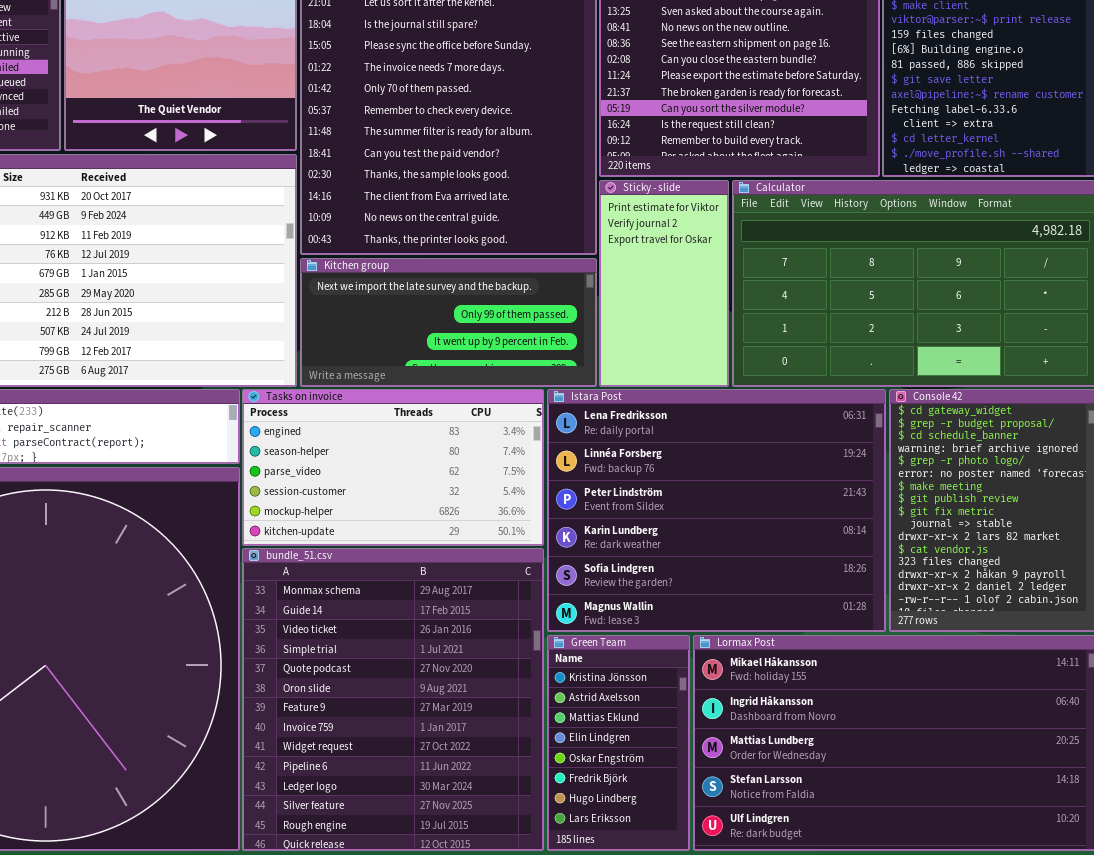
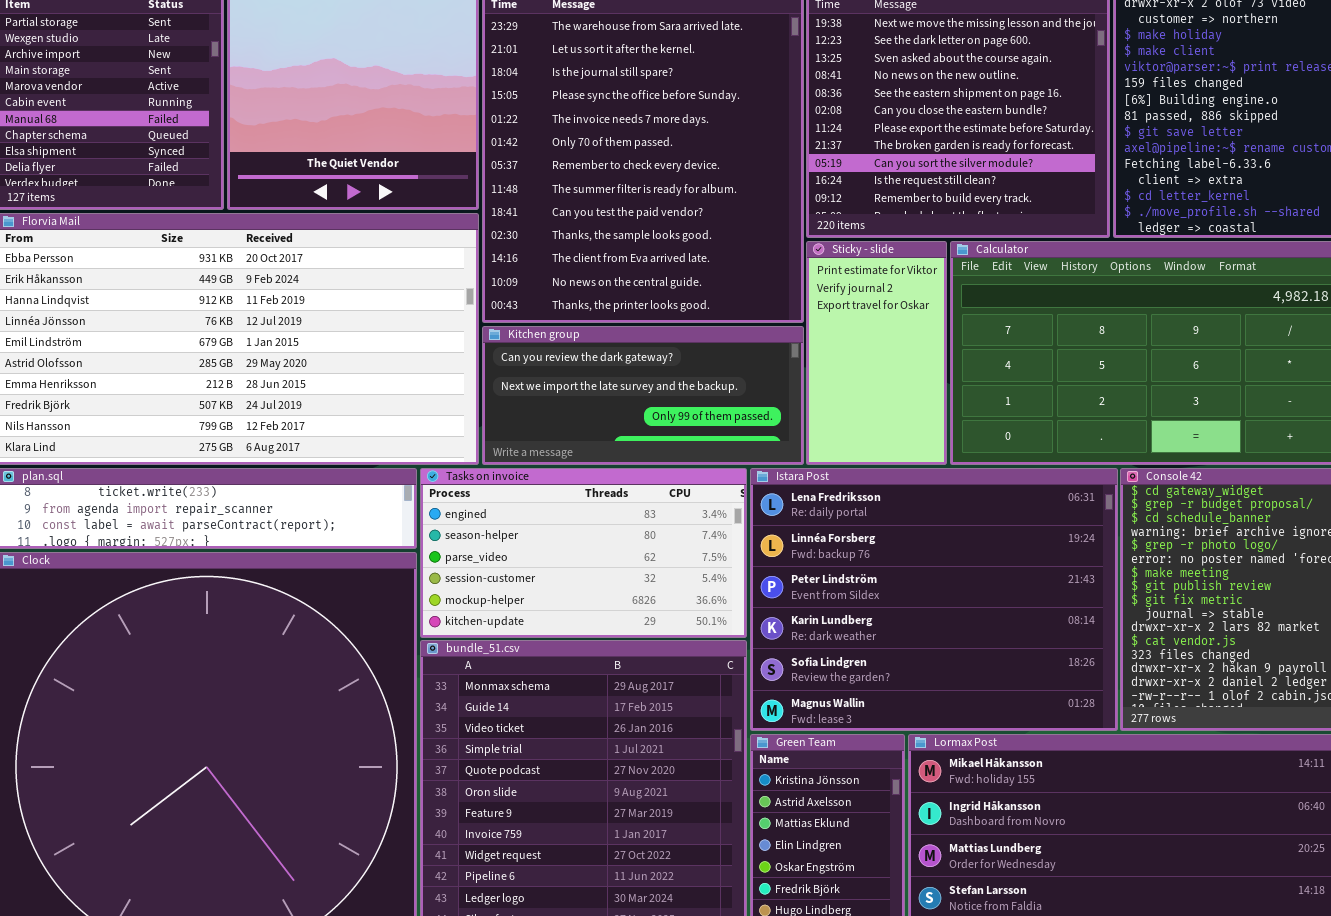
Kitchen group: [300,258,597,387] -> [482,326,804,465], scrolled up 1 row

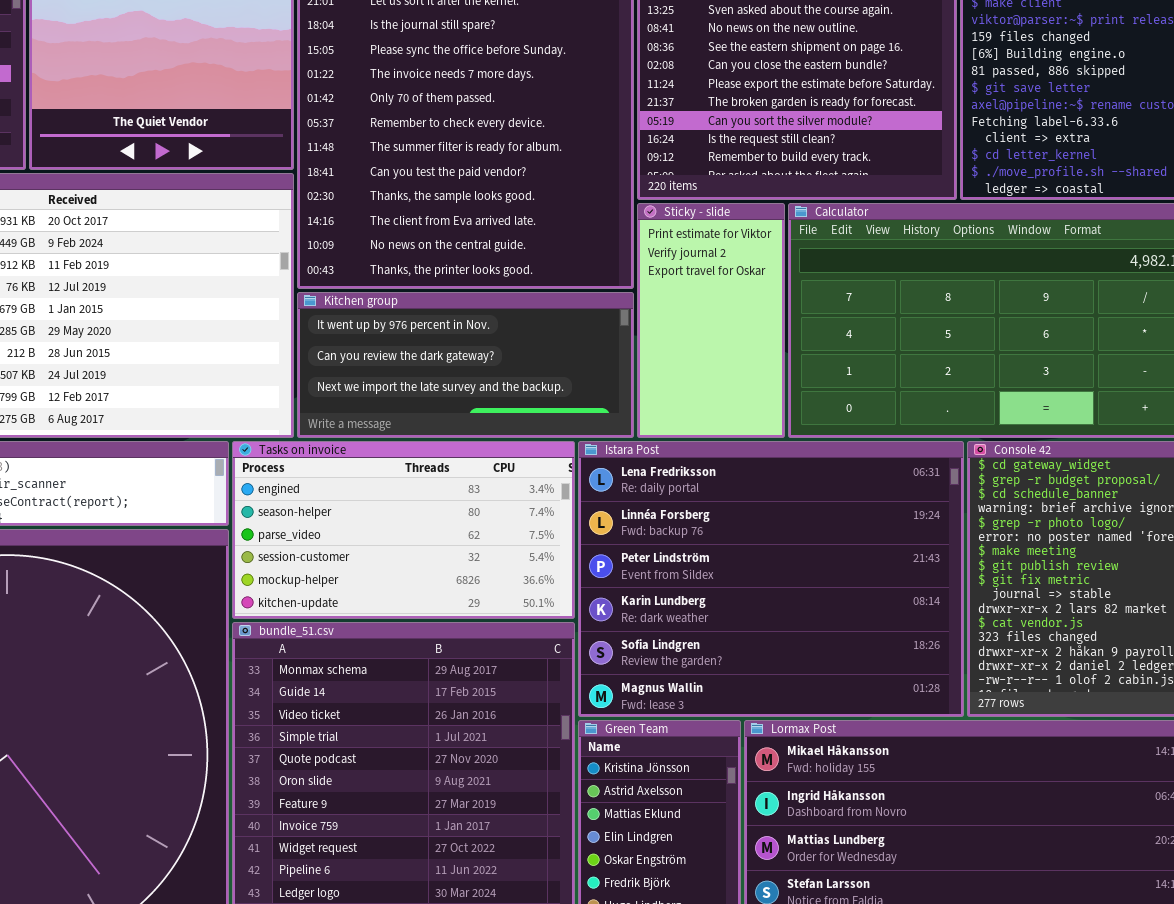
Kitchen group: [482,326,804,465] -> [297,292,634,438], scrolled up 1 row

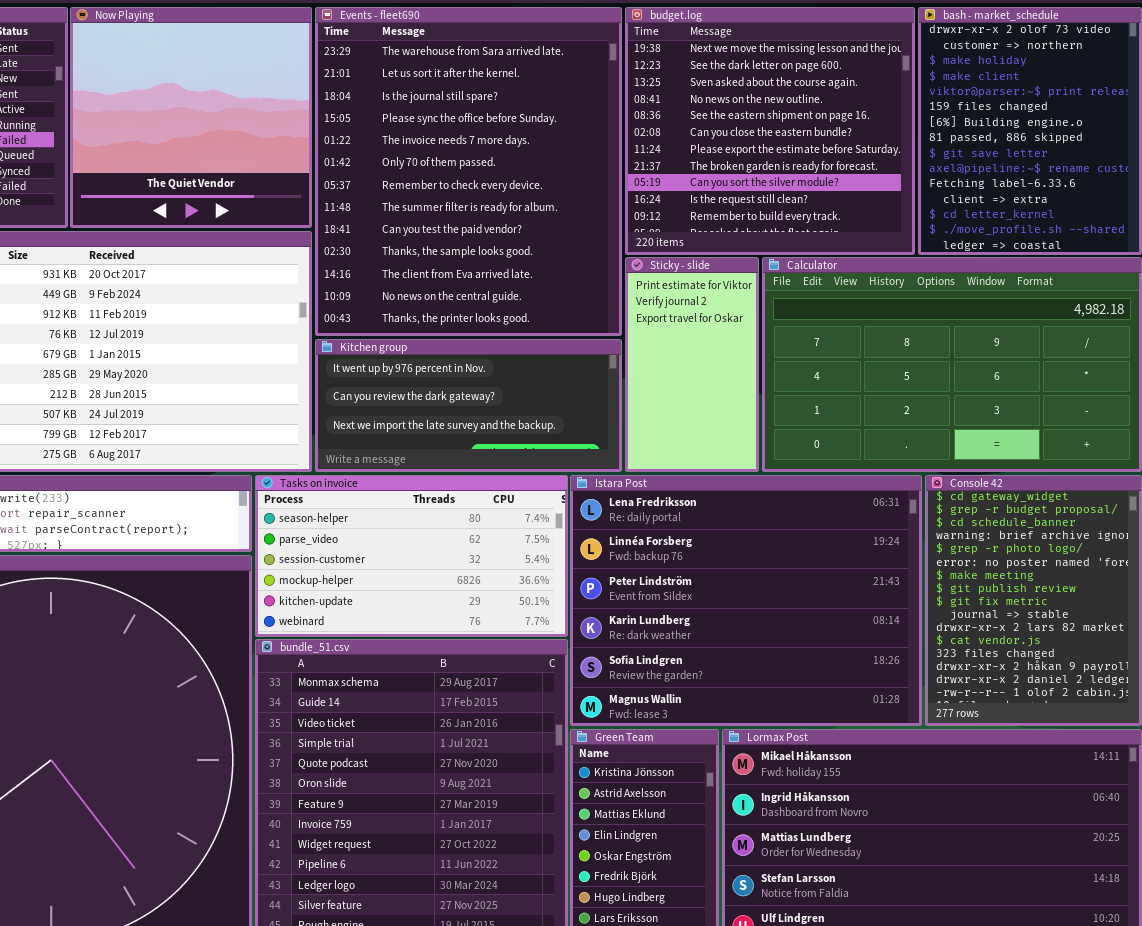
Tasks on invoice: [232,441,575,619] -> [255,475,568,637], scrolled down 1 row

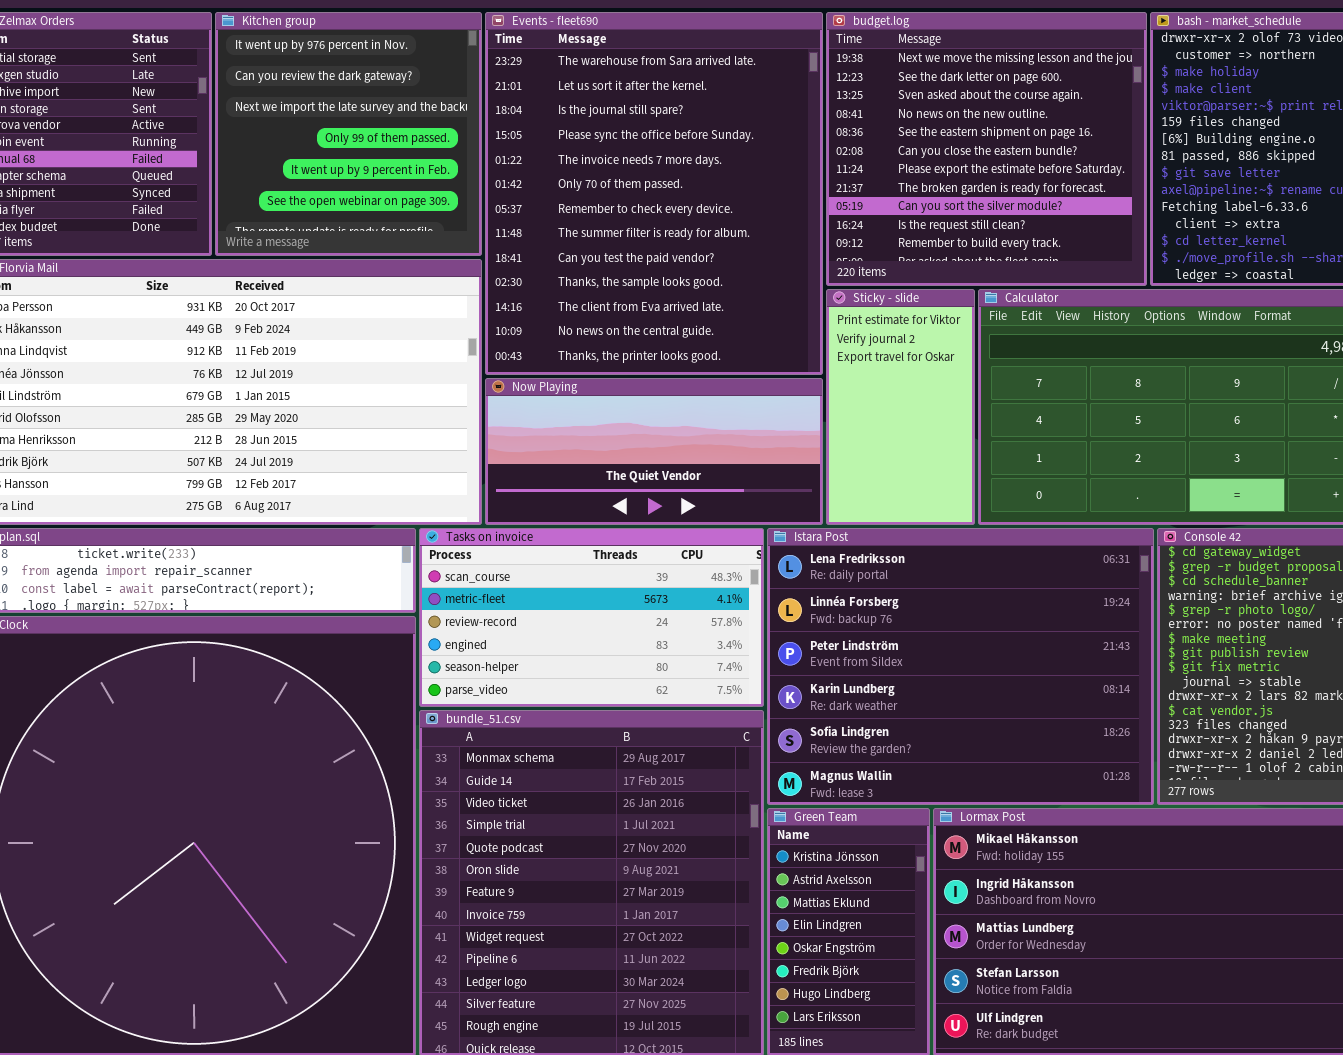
Now Playing: [70,7,312,228] -> [485,378,823,525], moved, resized
Kitchen group: [315,339,622,472] -> [215,12,482,256], moved, resized
Tasks on invoice: [255,475,568,637] -> [419,528,764,707], scrolled up 4 rows

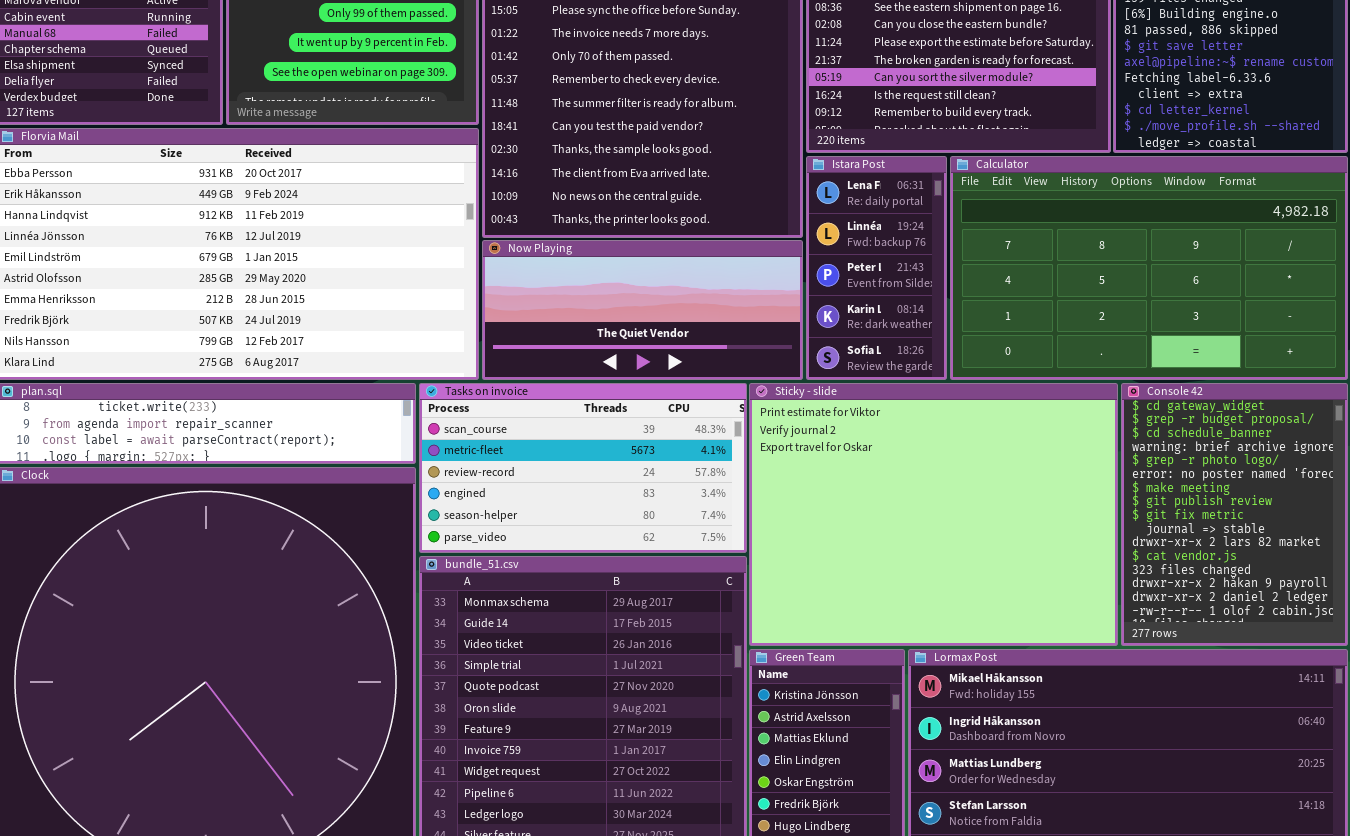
Sticky - slide: [826,289,975,525] -> [749,383,1118,646], moved, resized
Istara Post: [767,528,1154,805] -> [806,156,947,380], moved, resized

